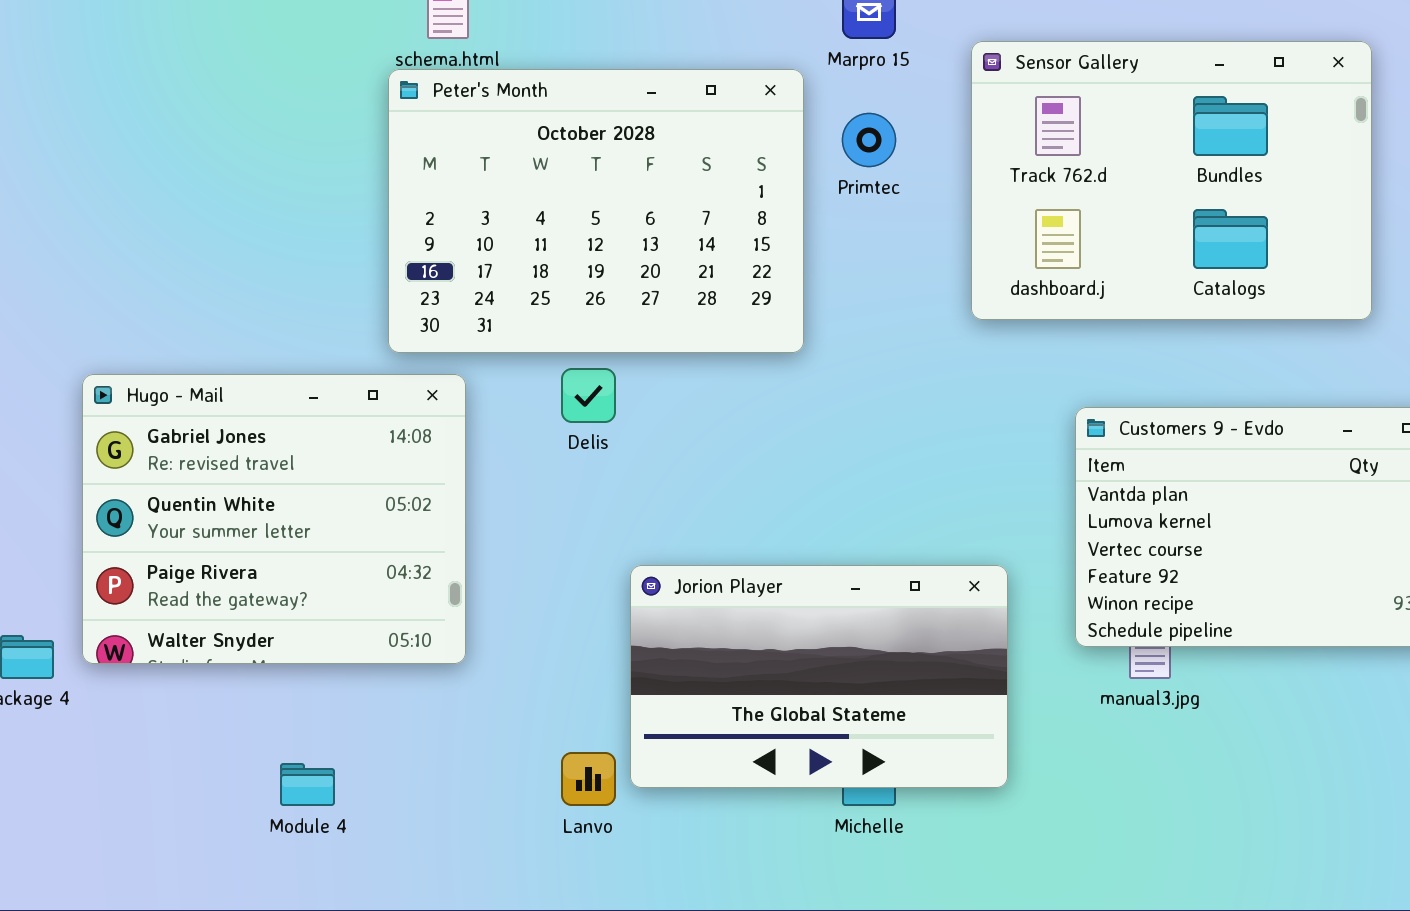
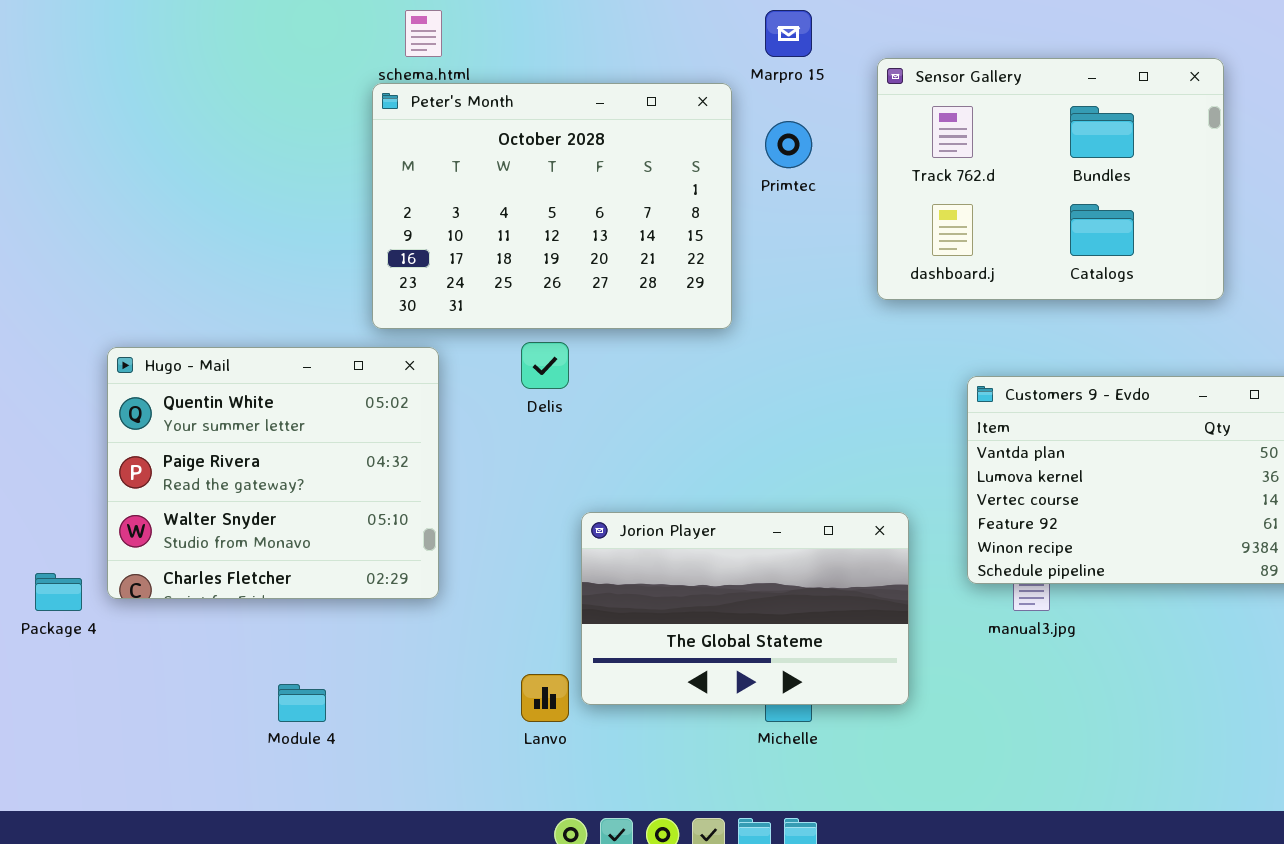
Hugo - Mail: [82,374,466,664] -> [107,347,439,599], scrolled down 1 row

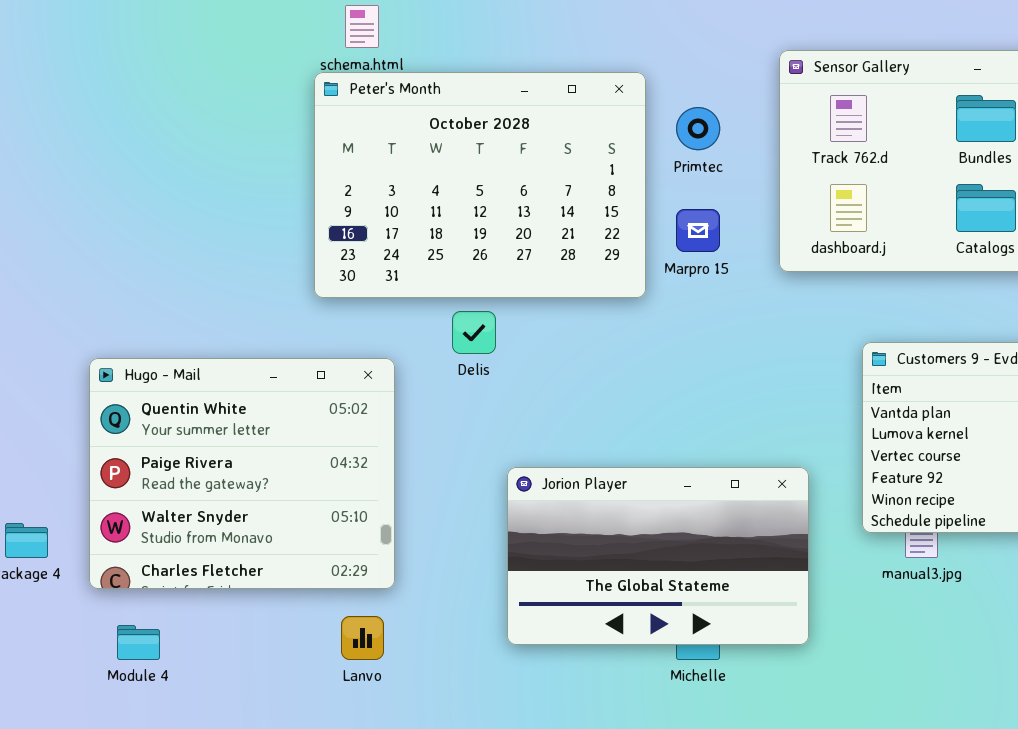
Marpro 15: [765,10,812,57] -> [676,209,720,252], moved
Hugo - Mail: [107,347,439,599] -> [89,358,395,589], moved
Lanvo: [521,674,569,722] -> [341,616,384,660], moved
Module 4: [278,684,326,722] -> [117,625,160,660], moved

